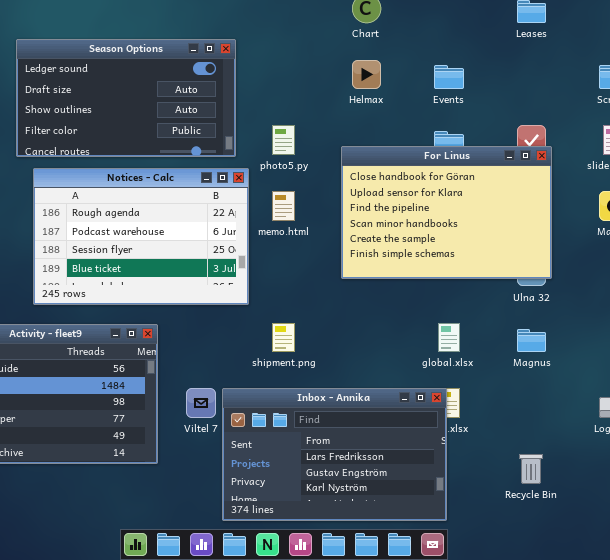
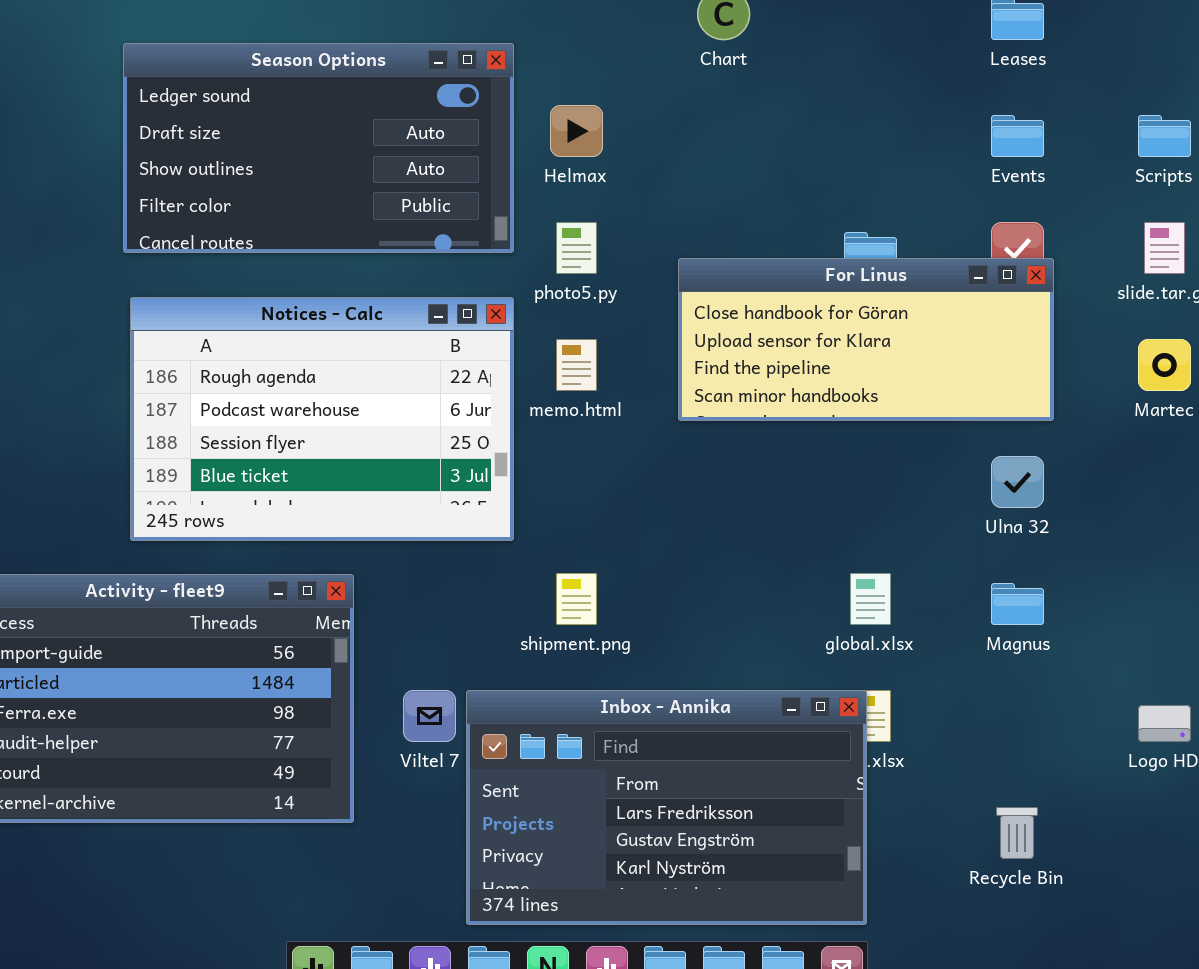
Season Options: [16,39,236,157] -> [123,43,514,253], moved
Helmax: [352,60,381,89] -> [550,105,603,157], moved
Events: [434,65,464,89] -> [991,115,1044,157], moved
For Linus: [341,146,552,279] -> [678,258,1054,421], resized

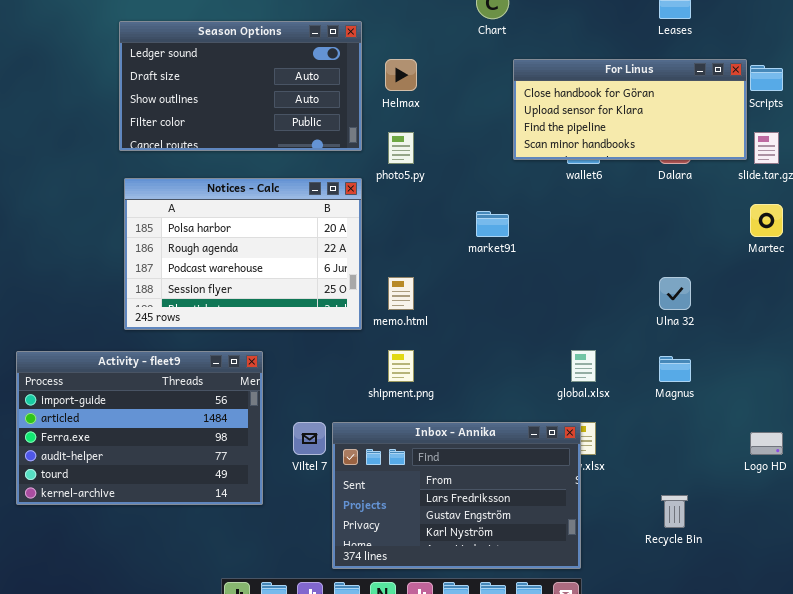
For Linus: [678,258,1054,421] -> [513,59,747,160], moved
Notices - Calc: [130,297,514,541] -> [124,178,362,330], scrolled up 1 row
memo.html: [556,339,597,391] -> [388,277,414,310], moved

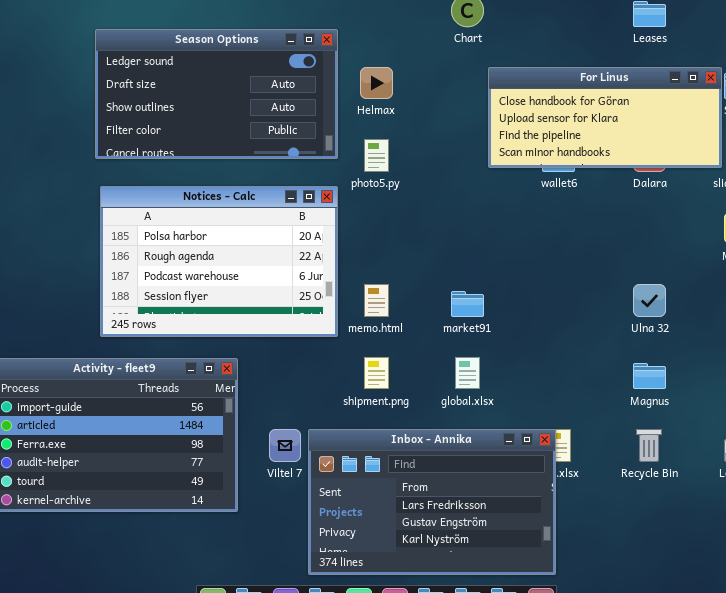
market91: [476,211,509,237] -> [451,291,484,317], moved
global.xlsx: [571,350,596,382] -> [455,357,480,389], moved
Recycle Bin: [661,495,688,528] -> [636,429,662,462], moved

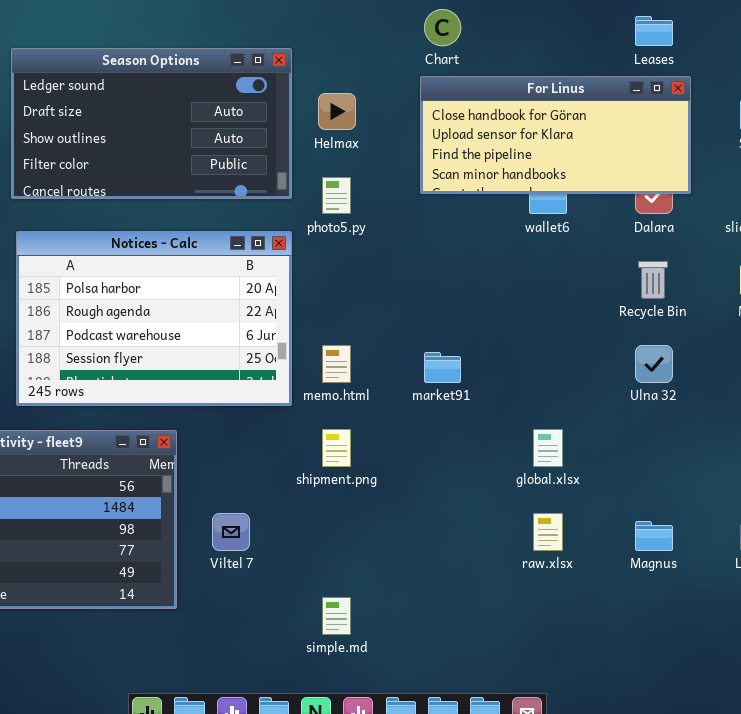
For Linus: [488,67,722,168] -> [420,76,691,194], moved
global.xlsx: [455,357,480,389] -> [533,429,563,467], moved
Magnus: [633,363,666,389] -> [635,521,673,551], moved
Inbox - Annika: [308,429,556,575] -> none, closed
Recycle Bin: [636,429,662,462] -> [638,261,668,299], moved

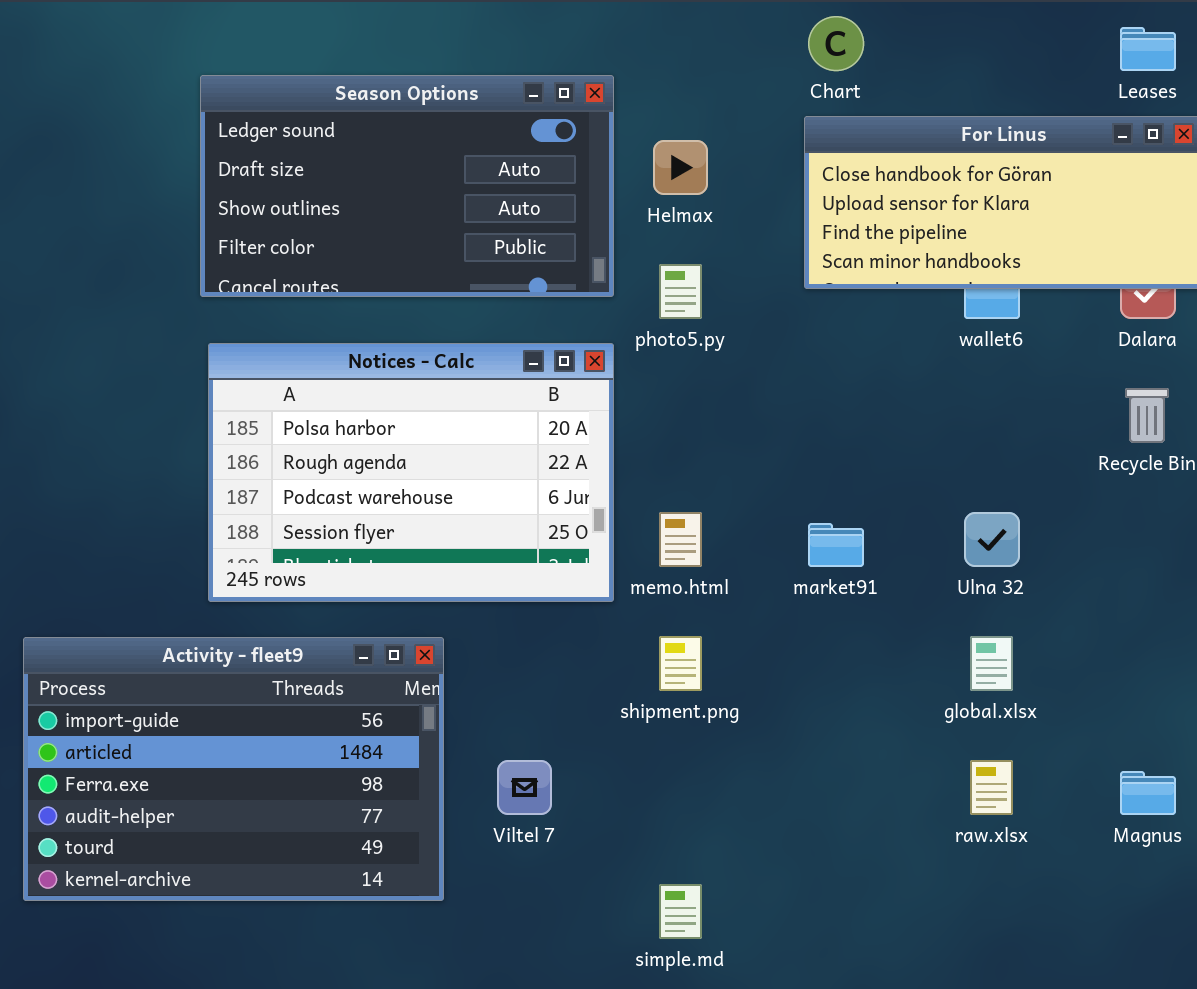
Ulna 32: [635,345,673,383] -> [964,512,1020,567], moved

